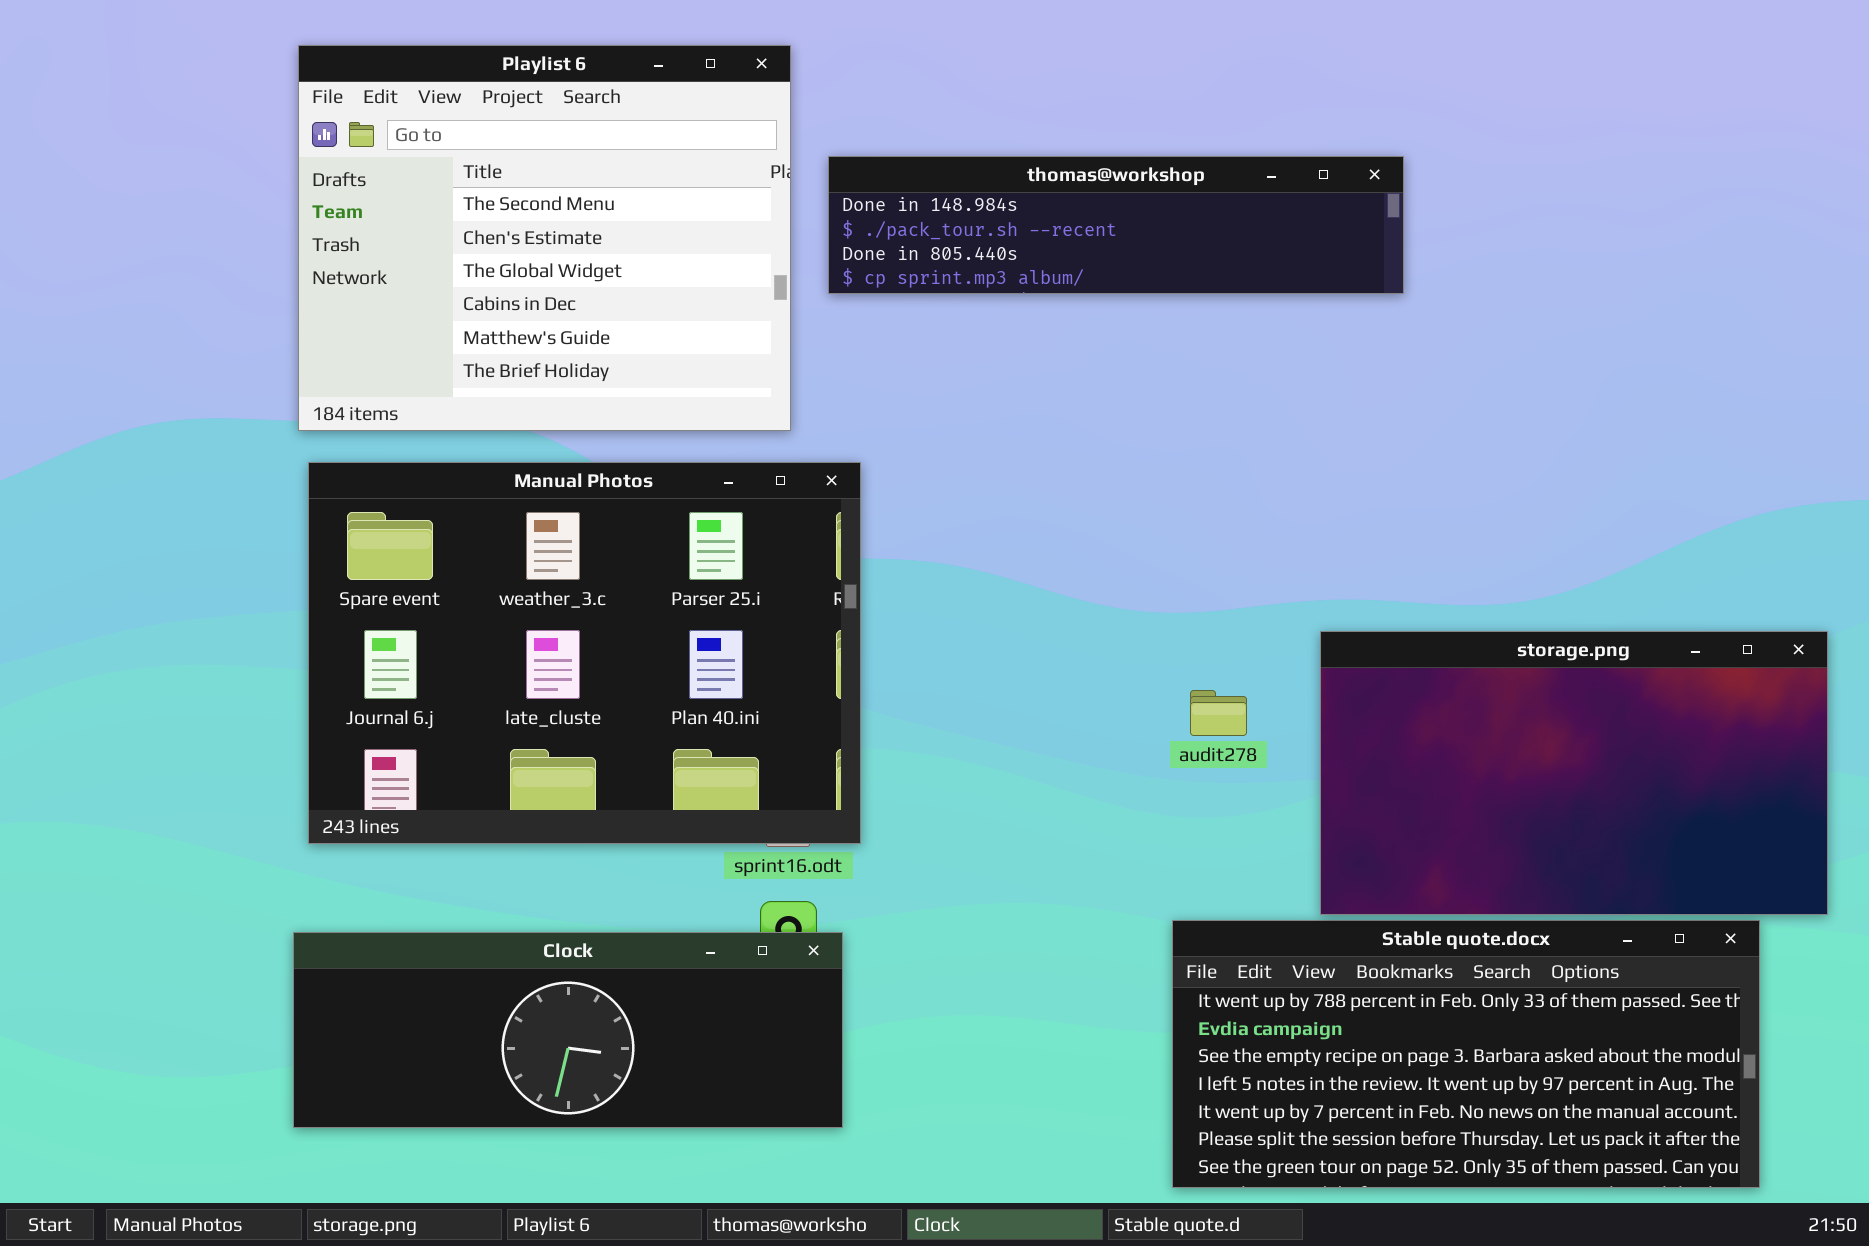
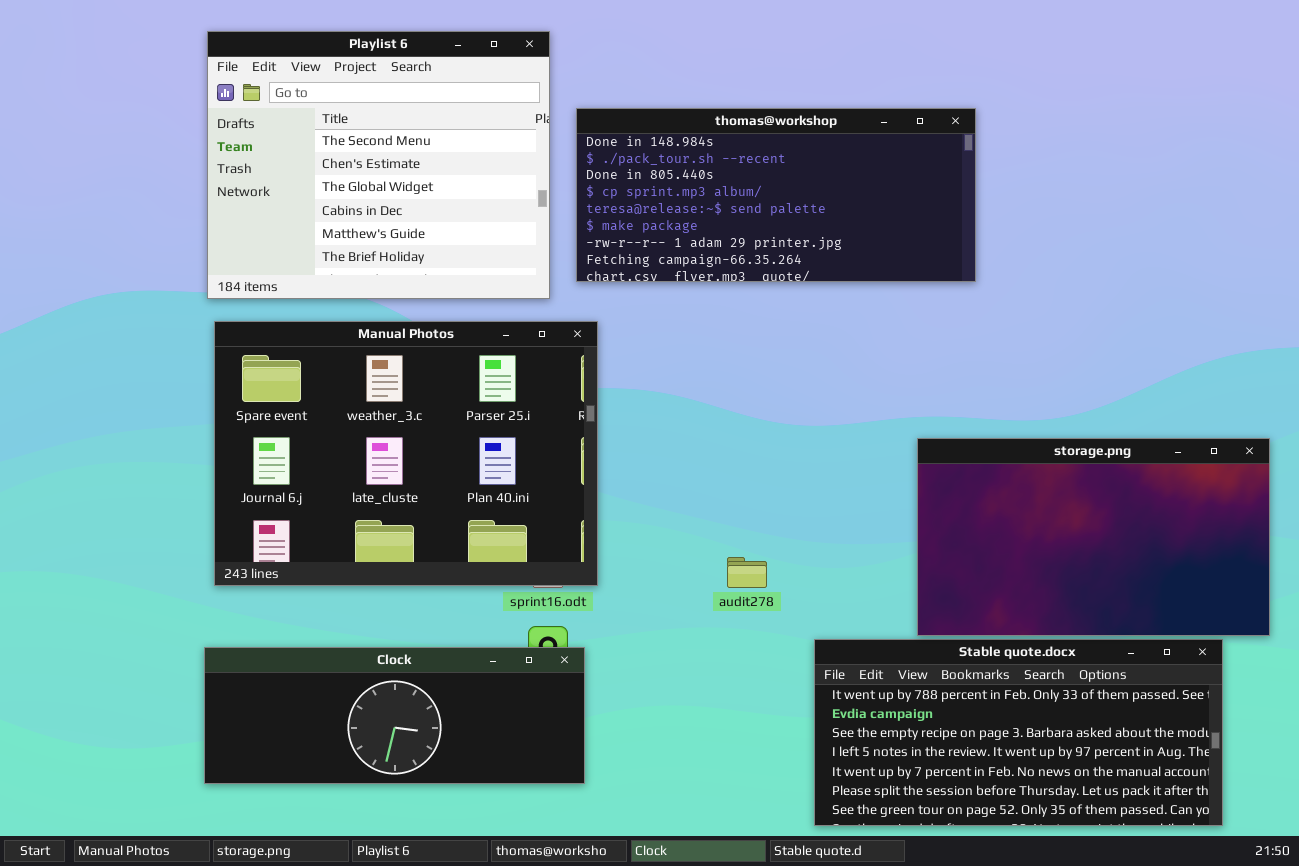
thomas@workshop: [828,156,1404,294] -> [576,108,976,282], resized
audit278: [1190,690,1247,736] -> [727,557,767,588], moved

